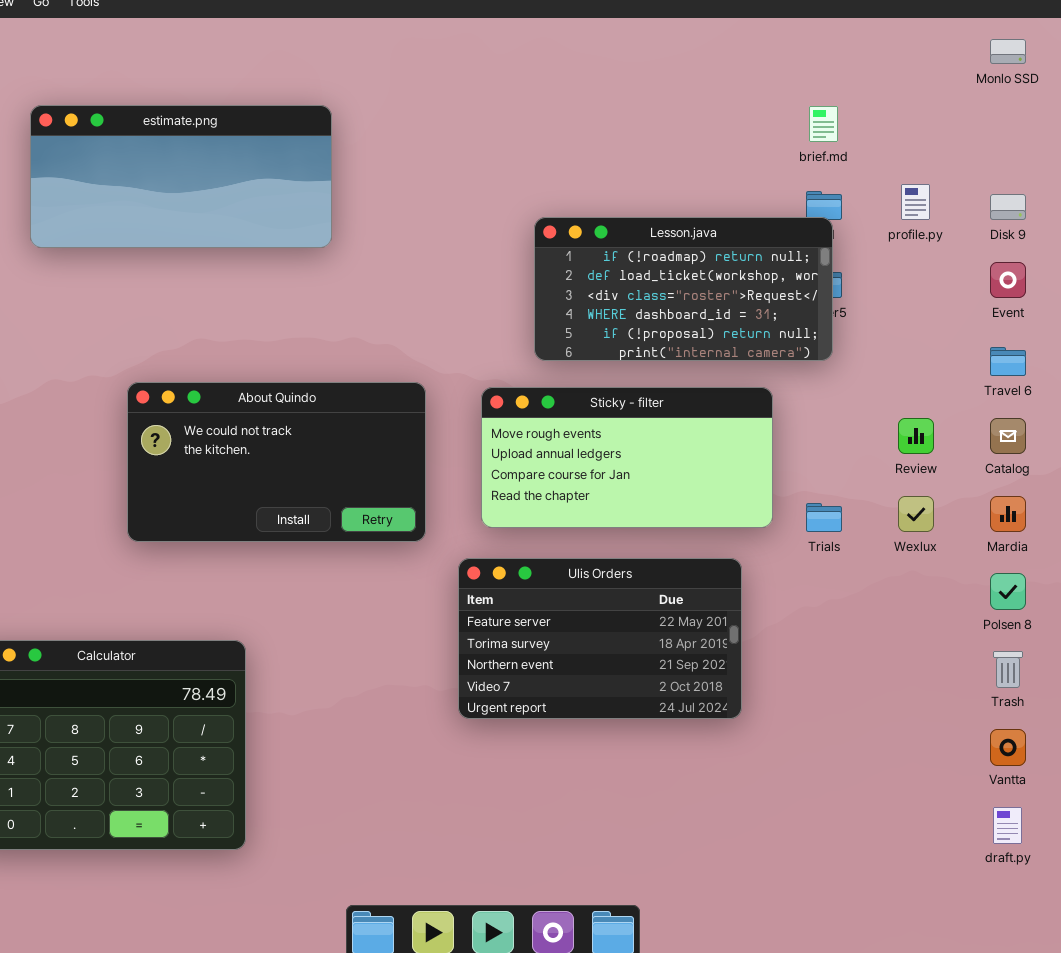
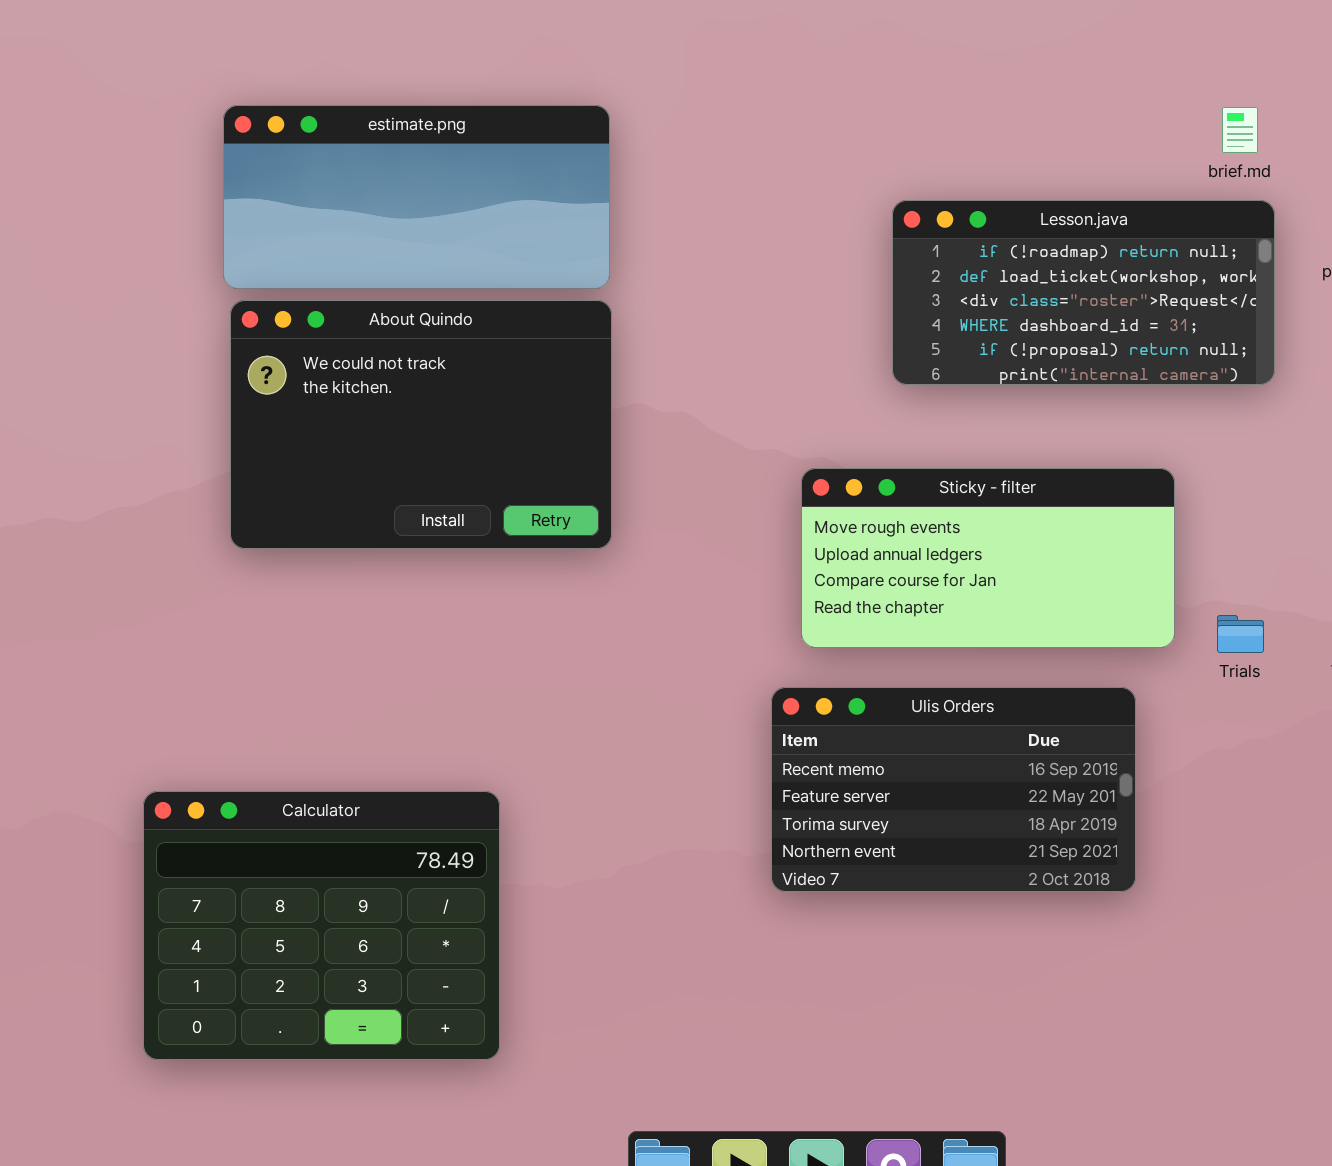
Lesson.java: [534,217,833,361] -> [892,200,1275,385], moved
About Quindo: [127,382,426,542] -> [230,300,612,549], moved, resized
Ulis Orders: [458,558,742,719] -> [771,687,1136,892], scrolled up 1 row

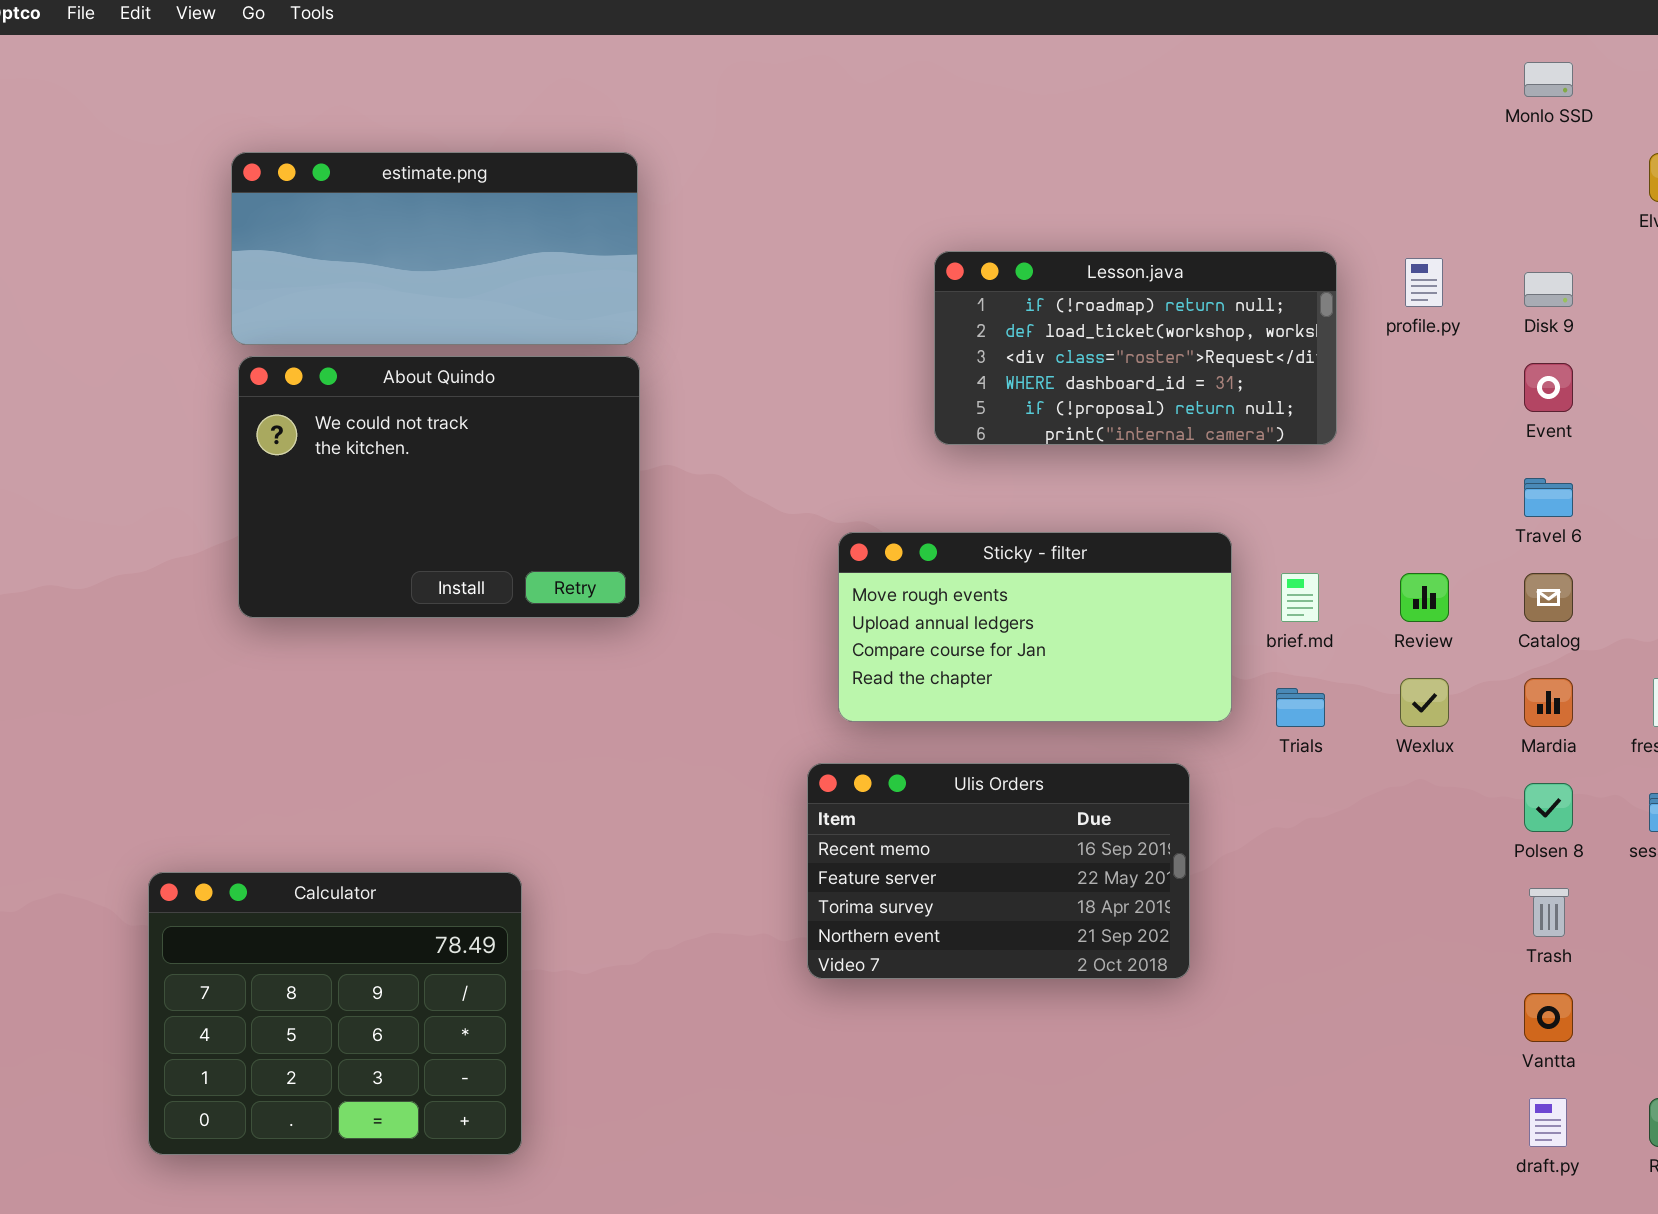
brief.md: [1222,107,1258,153] -> [1281,573,1319,622], moved

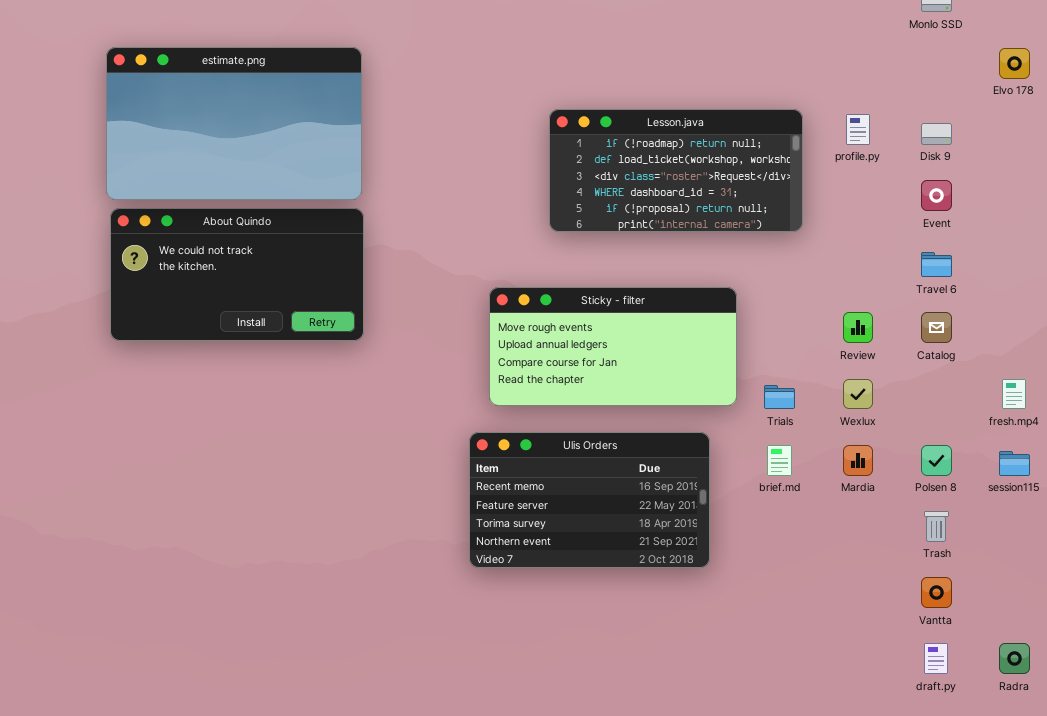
estimate.png: [231,152,638,345] -> [106,47,362,200], resized
About Quindo: [238,356,640,618] -> [110,208,364,341], resized
brief.md: [1281,573,1319,622] -> [767,445,792,476], moved
Mardia: [1524,678,1573,727] -> [843,445,873,476], moved
Calculator: [148,872,522,1155] -> none, closed

